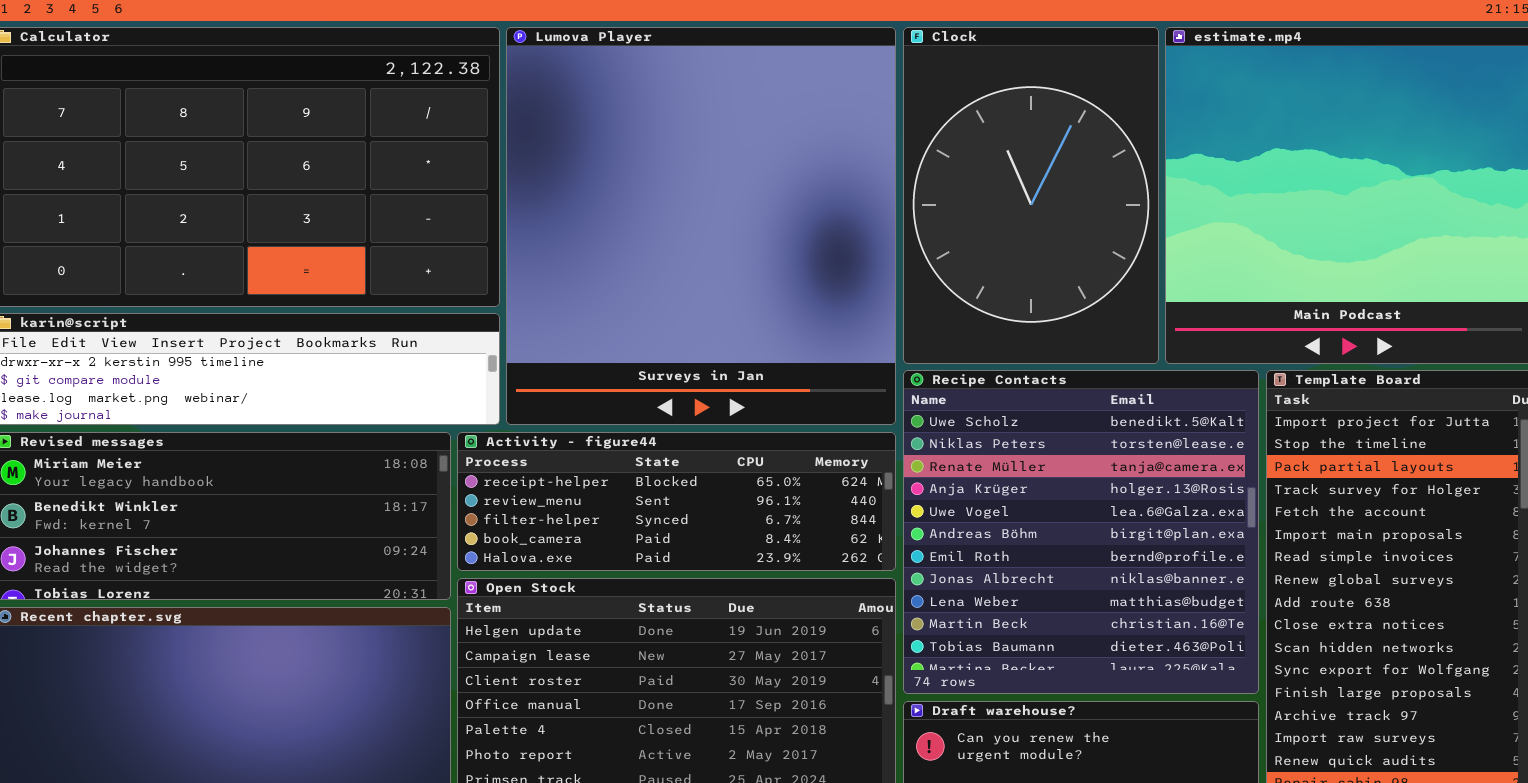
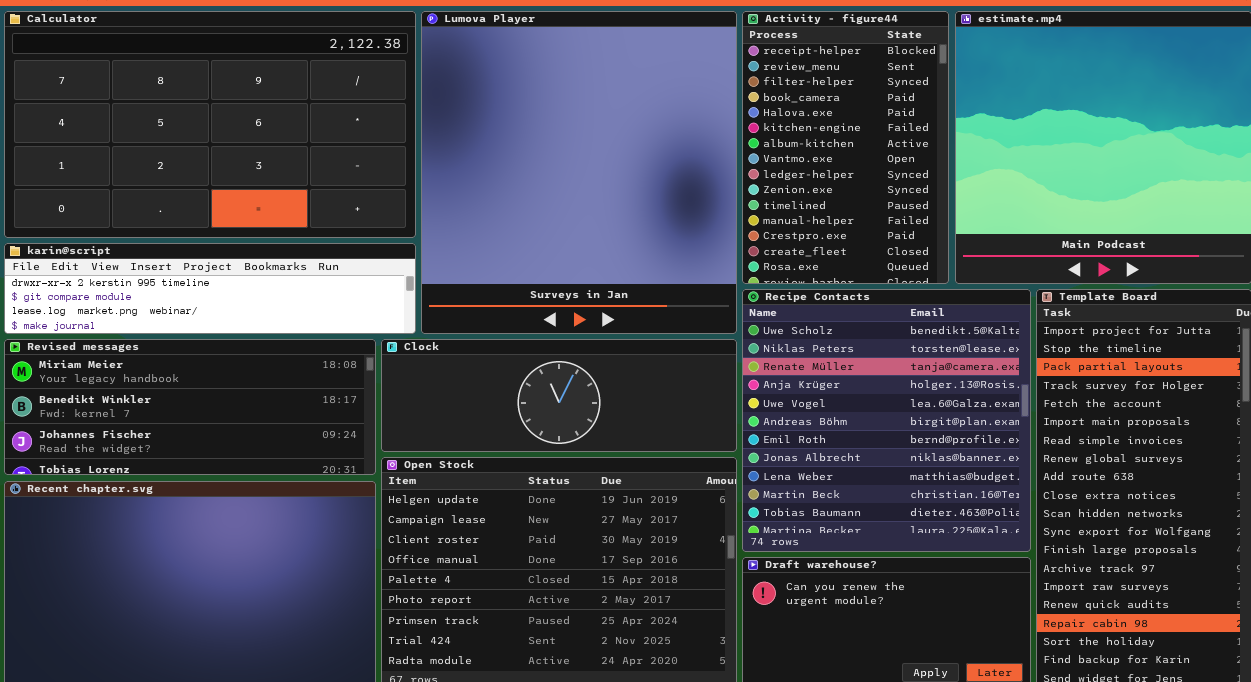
Clock: [903,27,1159,364] -> [381,339,737,452], moved, resized
Activity - figure44: [457,432,896,571] -> [742,11,949,284], moved, resized

